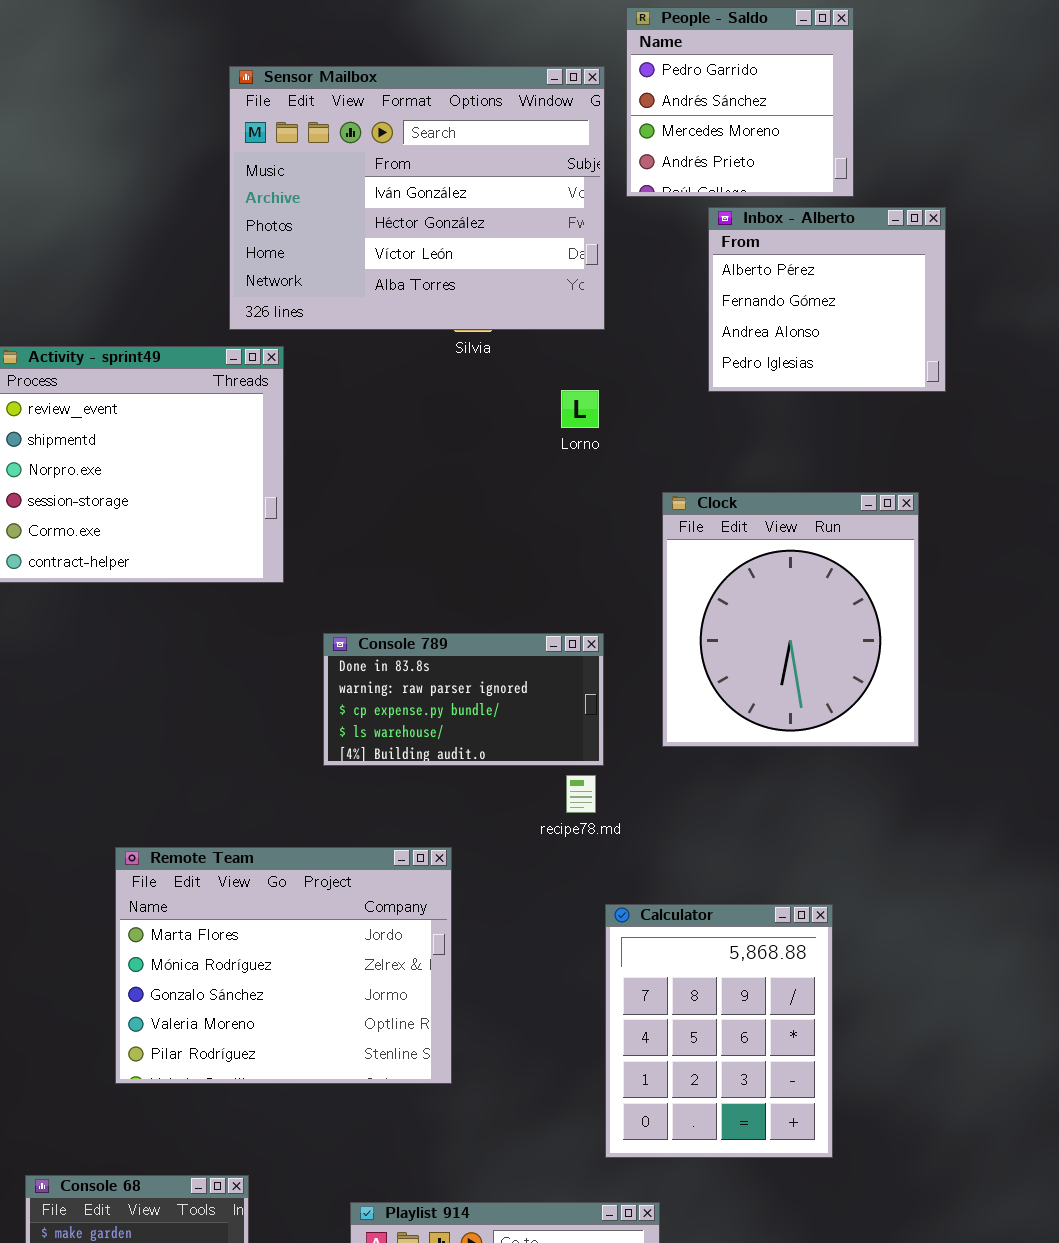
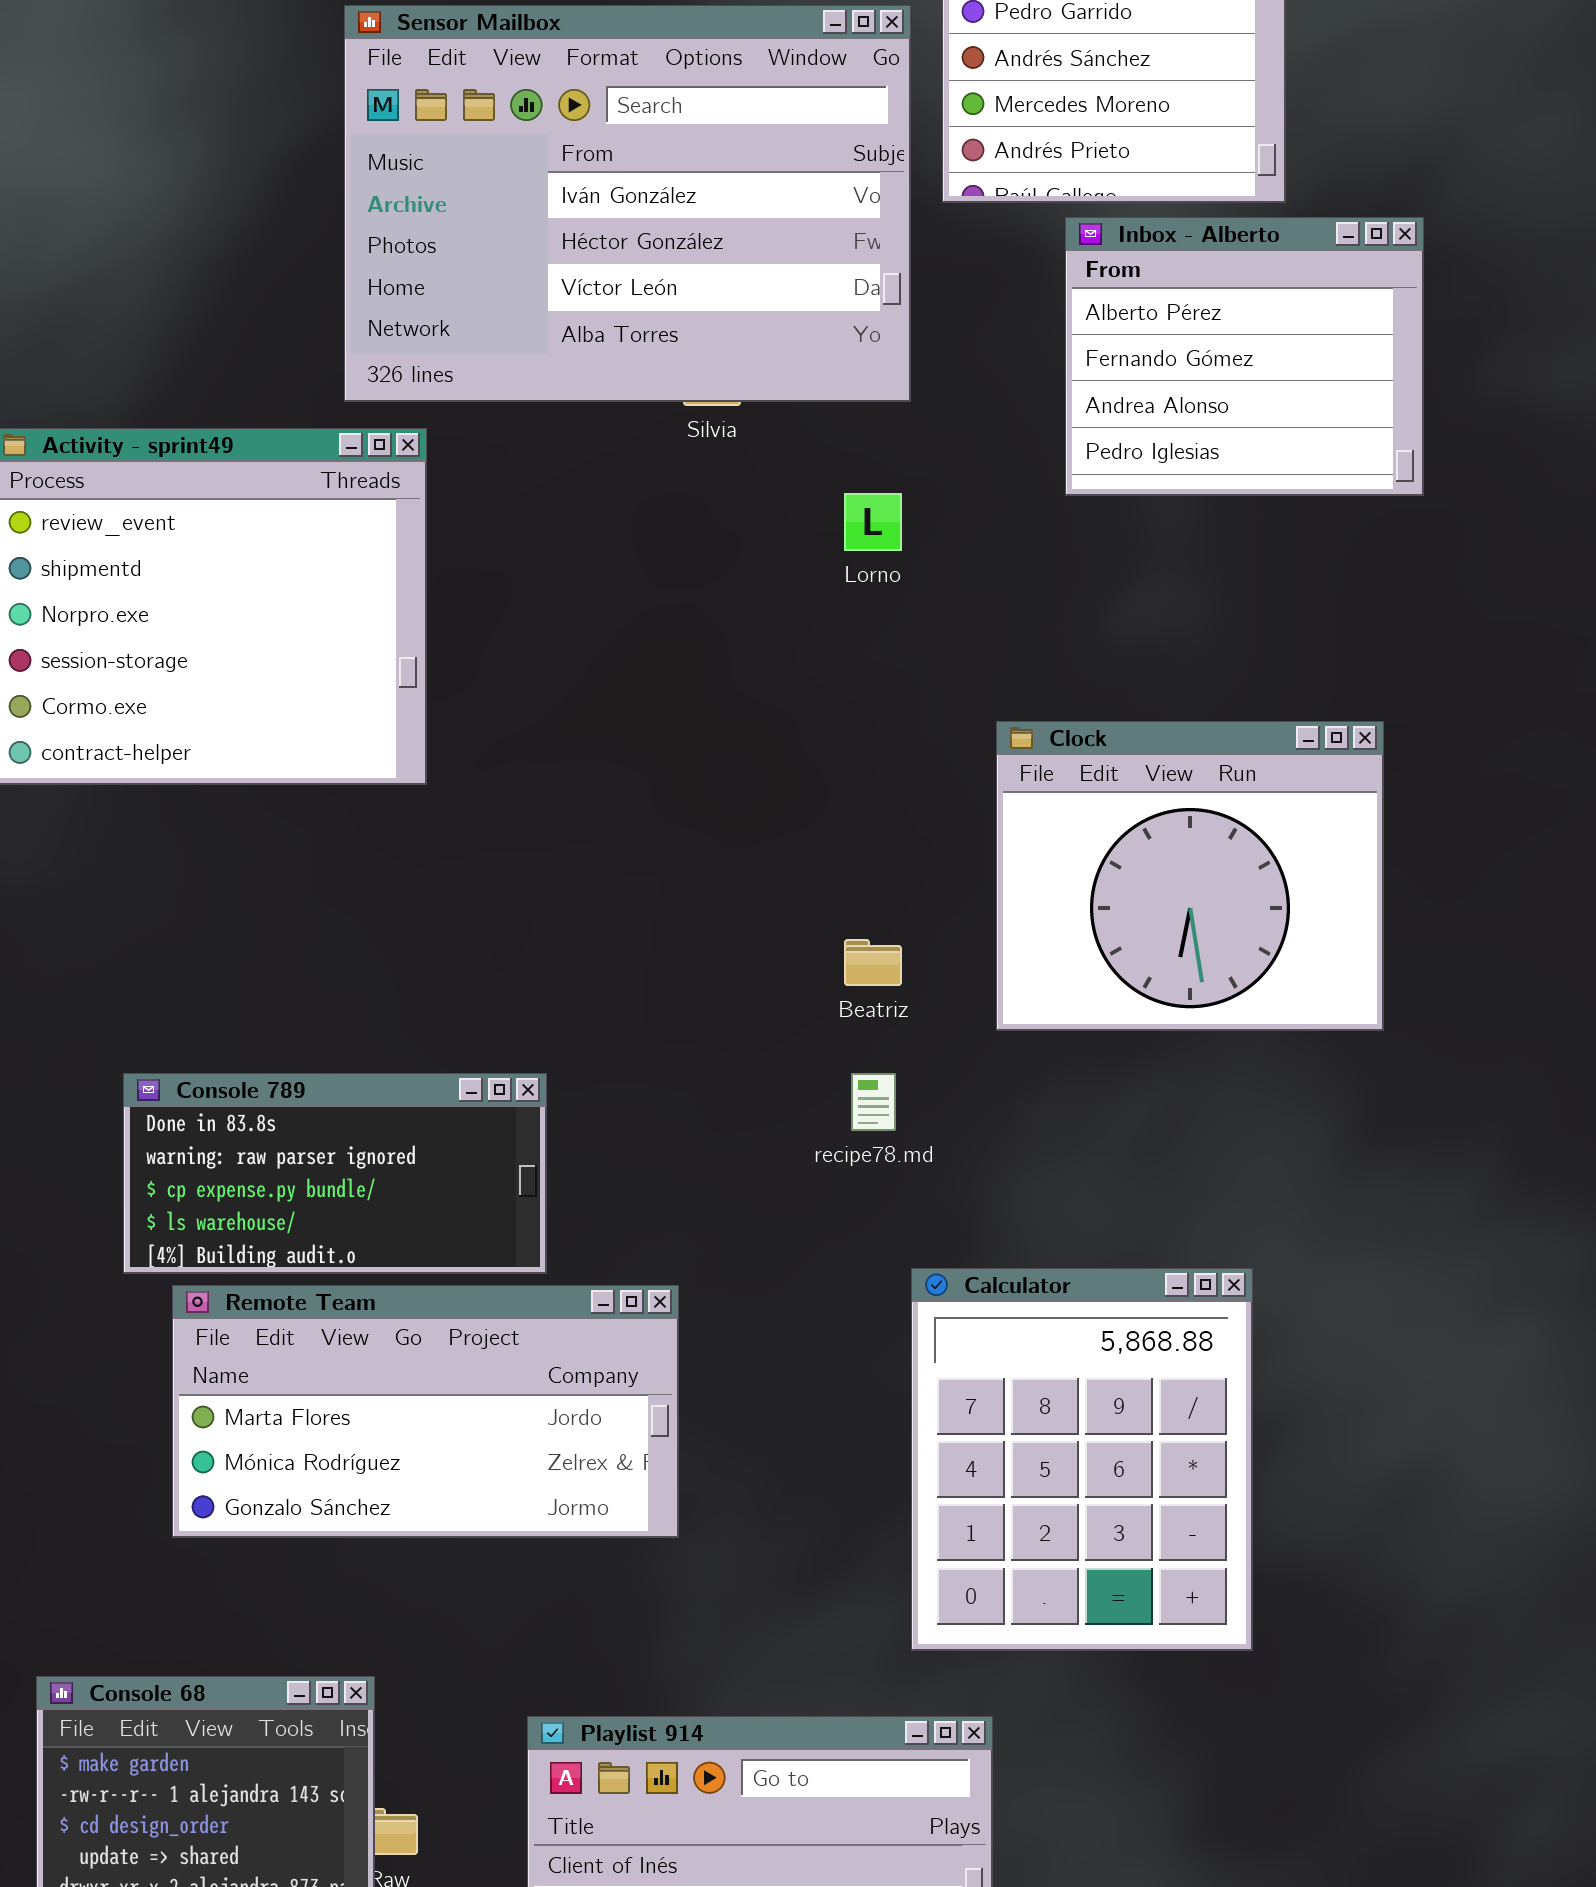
Clock: [662,492,919,747] -> [996,721,1384,1031], resized
Console 789: [323,633,604,766] -> [123,1073,547,1274], moved
Remote Team: [115,847,452,1084] -> [172,1285,679,1538], resized

